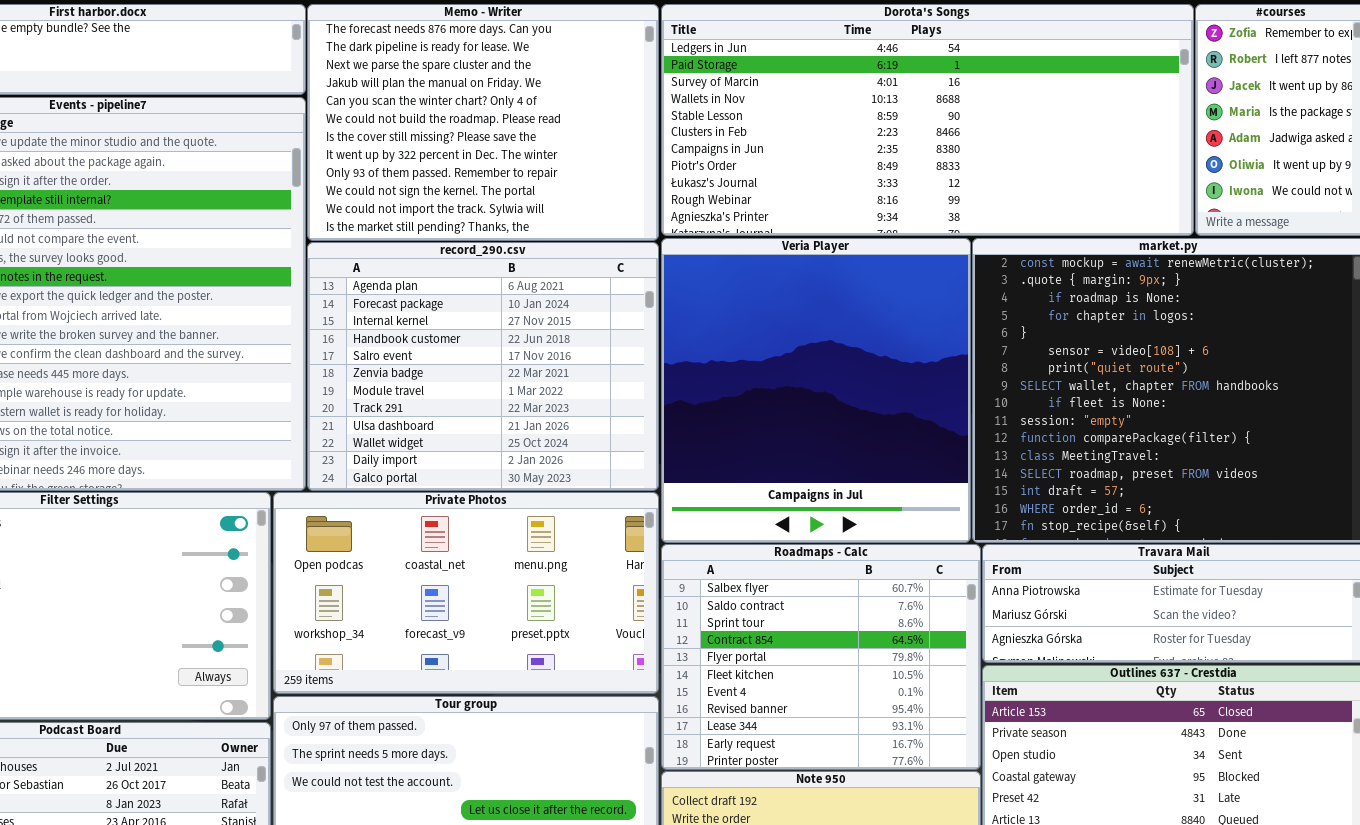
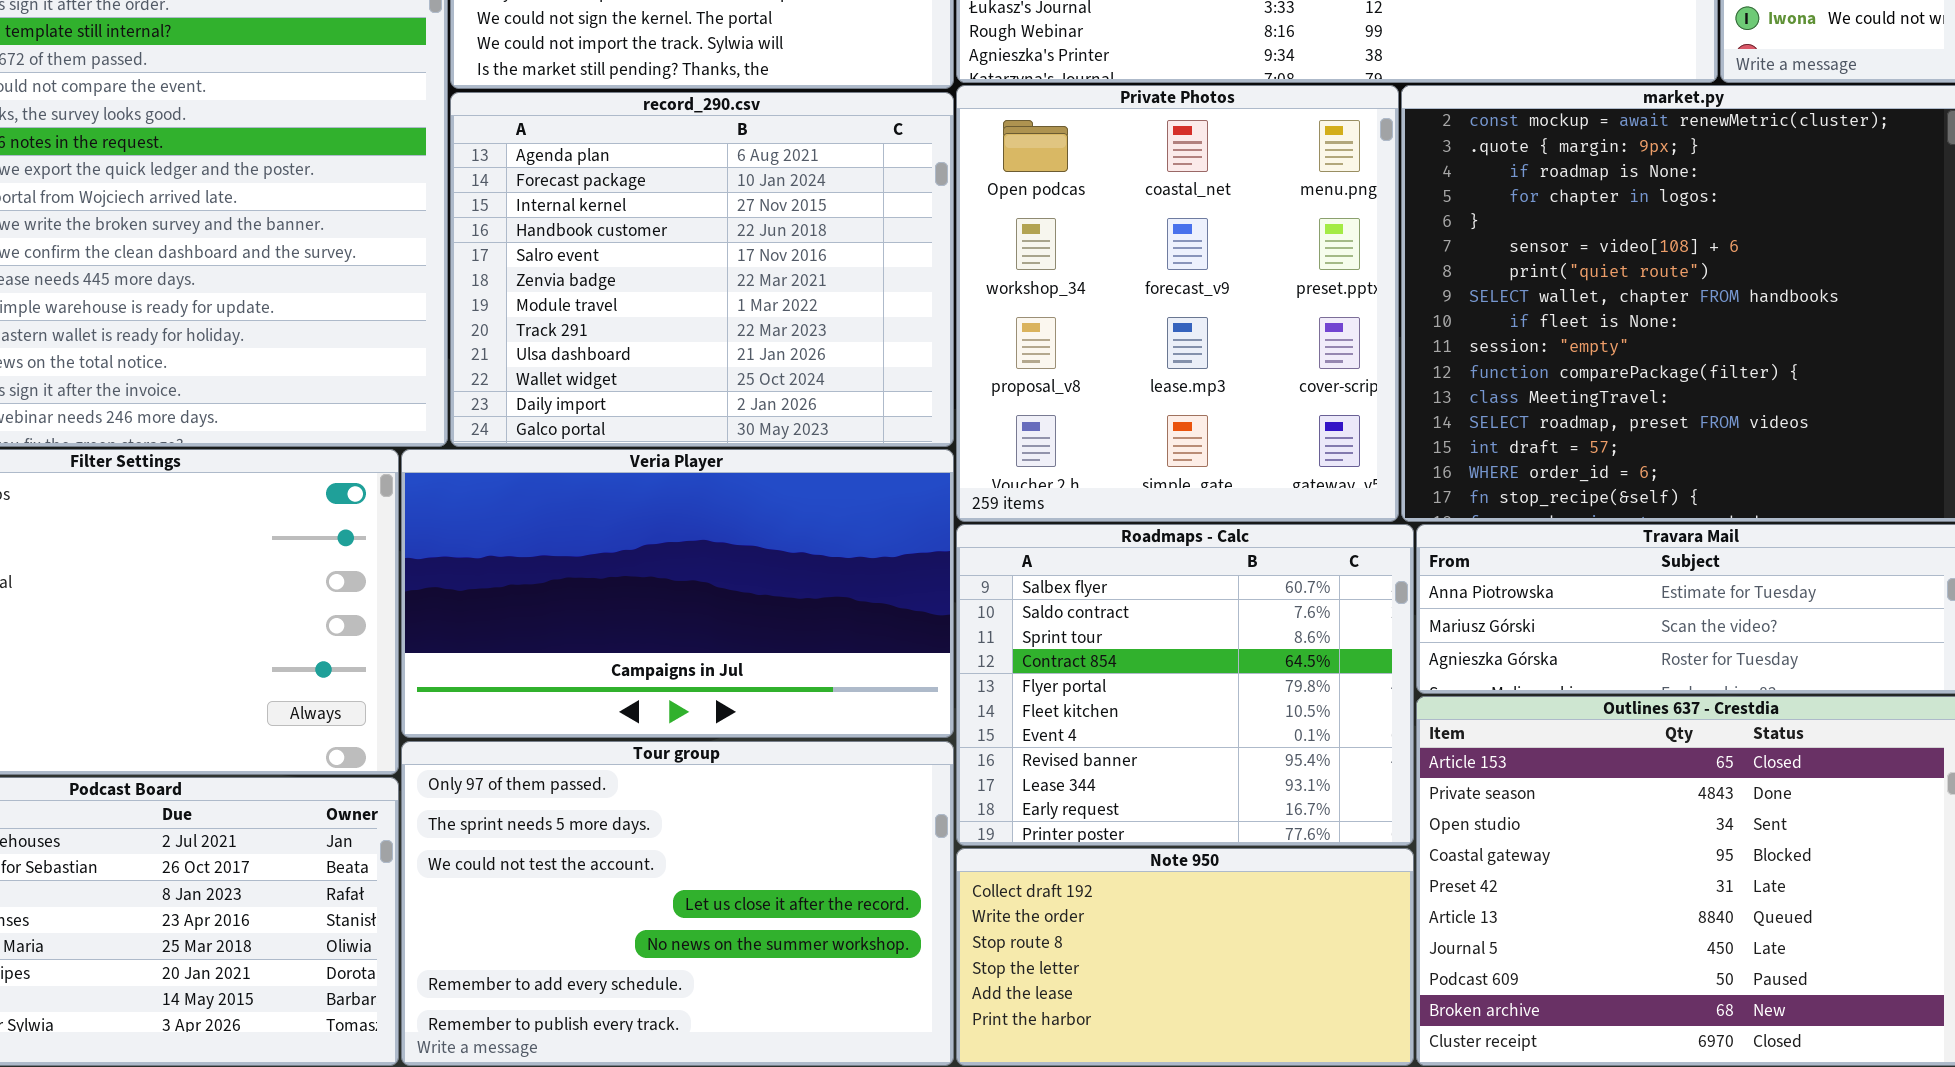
Veria Player: [661,238,971,543] -> [401,449,954,738], moved, resized
Private Photos: [273,492,659,694] -> [956,85,1399,522], moved, resized

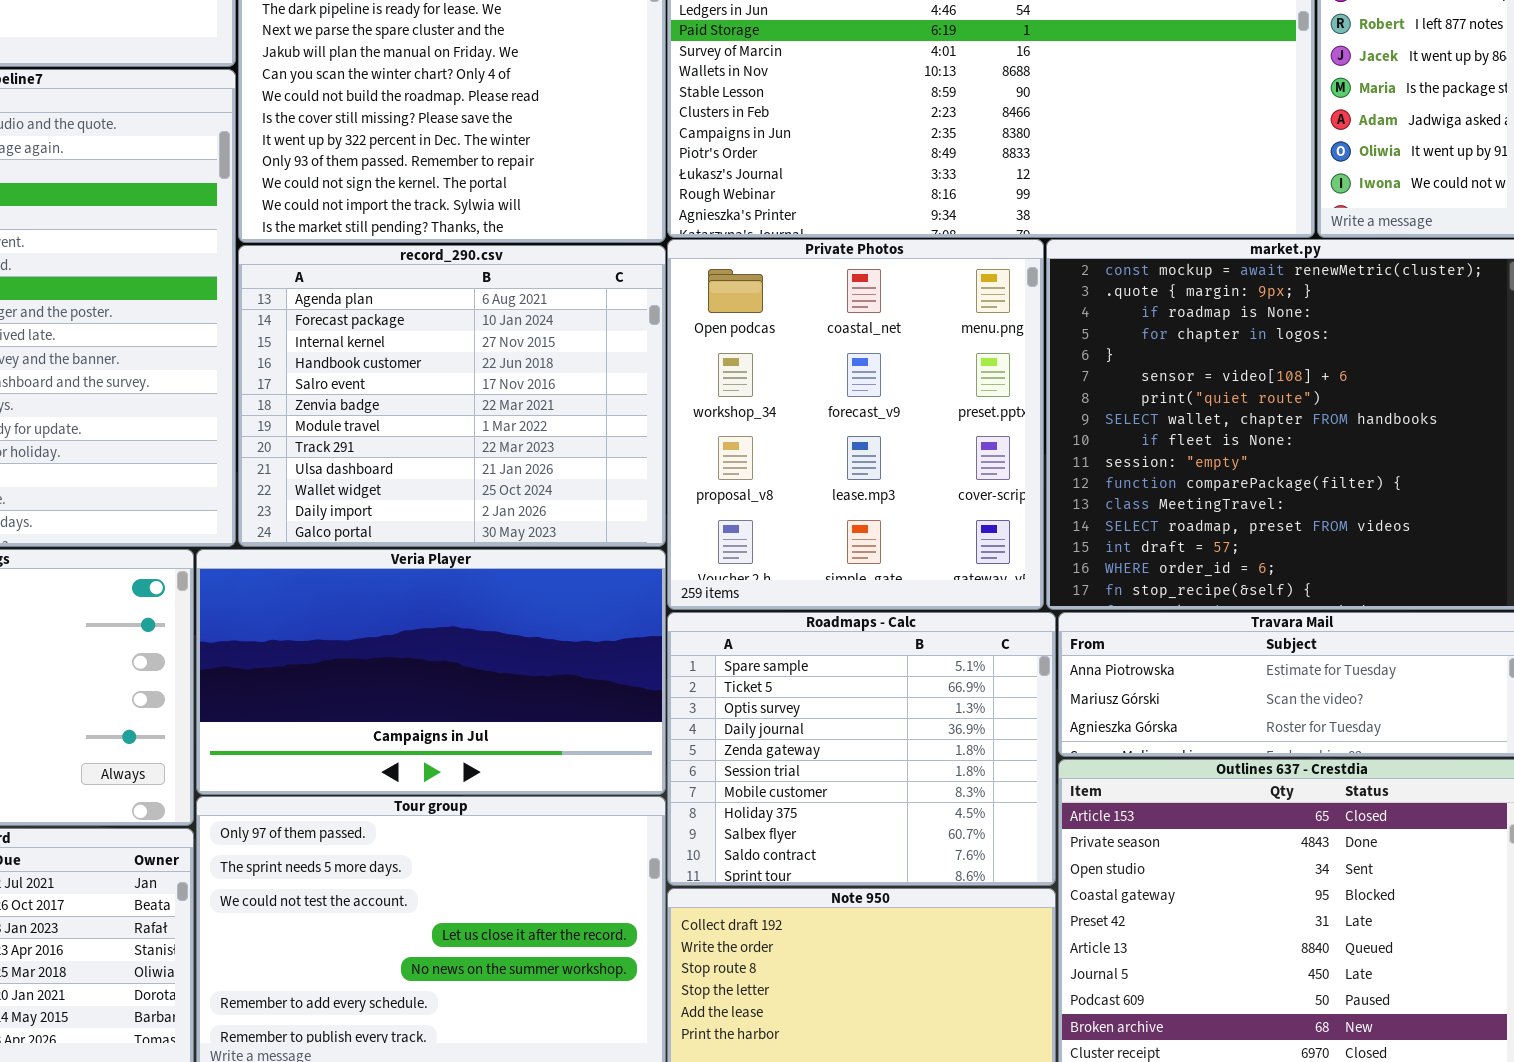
Roadmaps - Calc: [956,524,1414,846] -> [667,612,1056,886], scrolled up 8 rows

